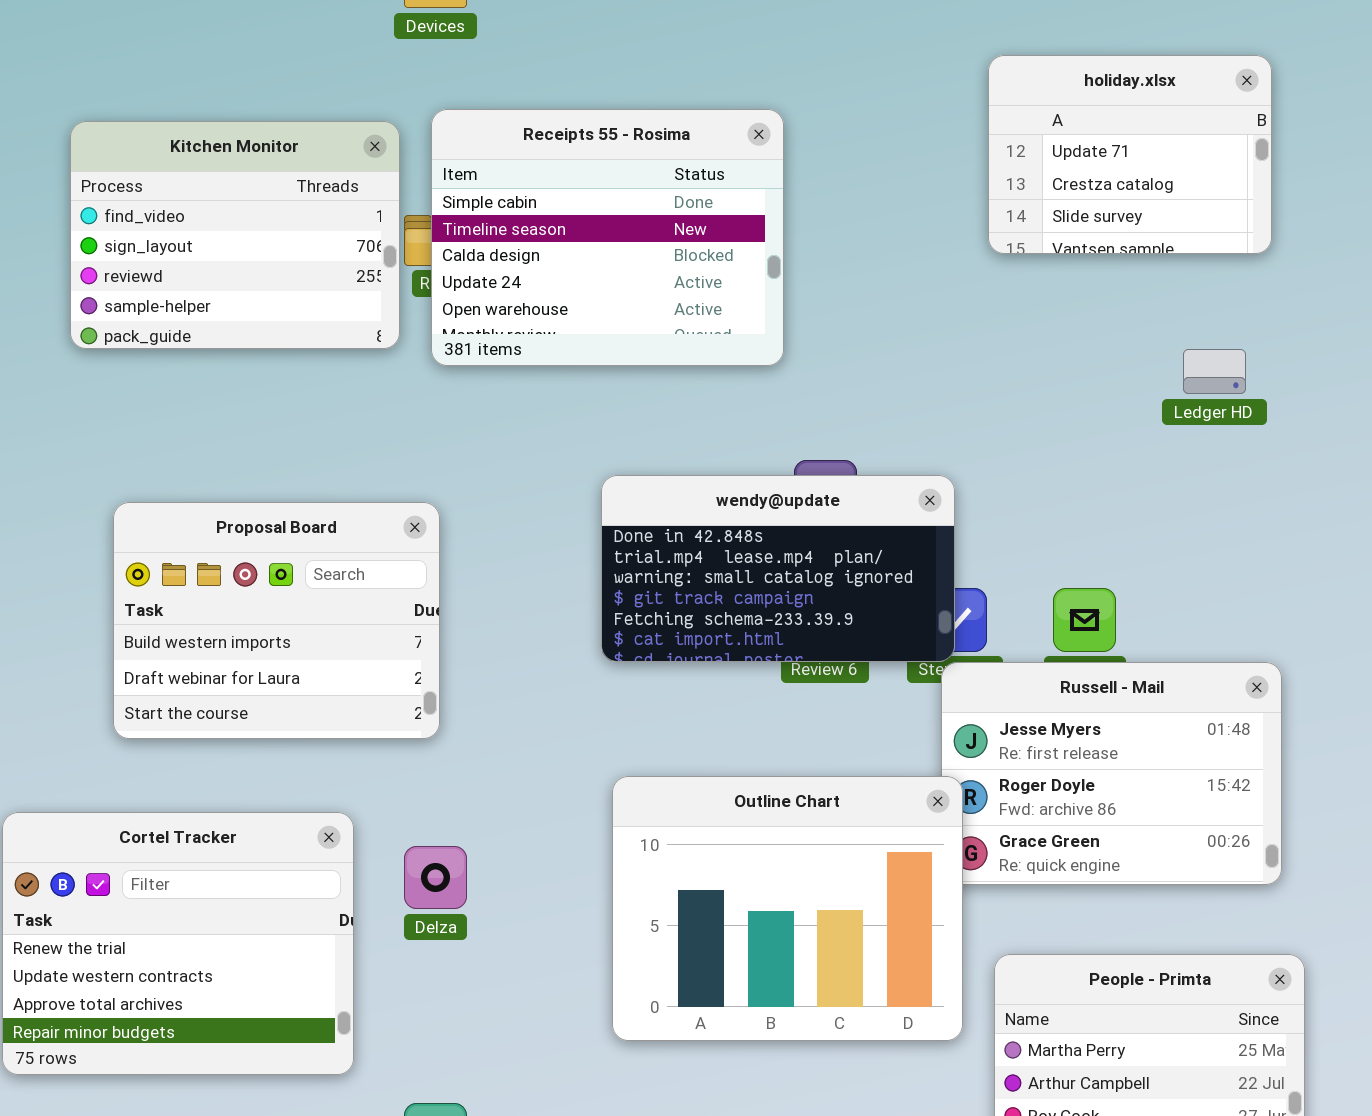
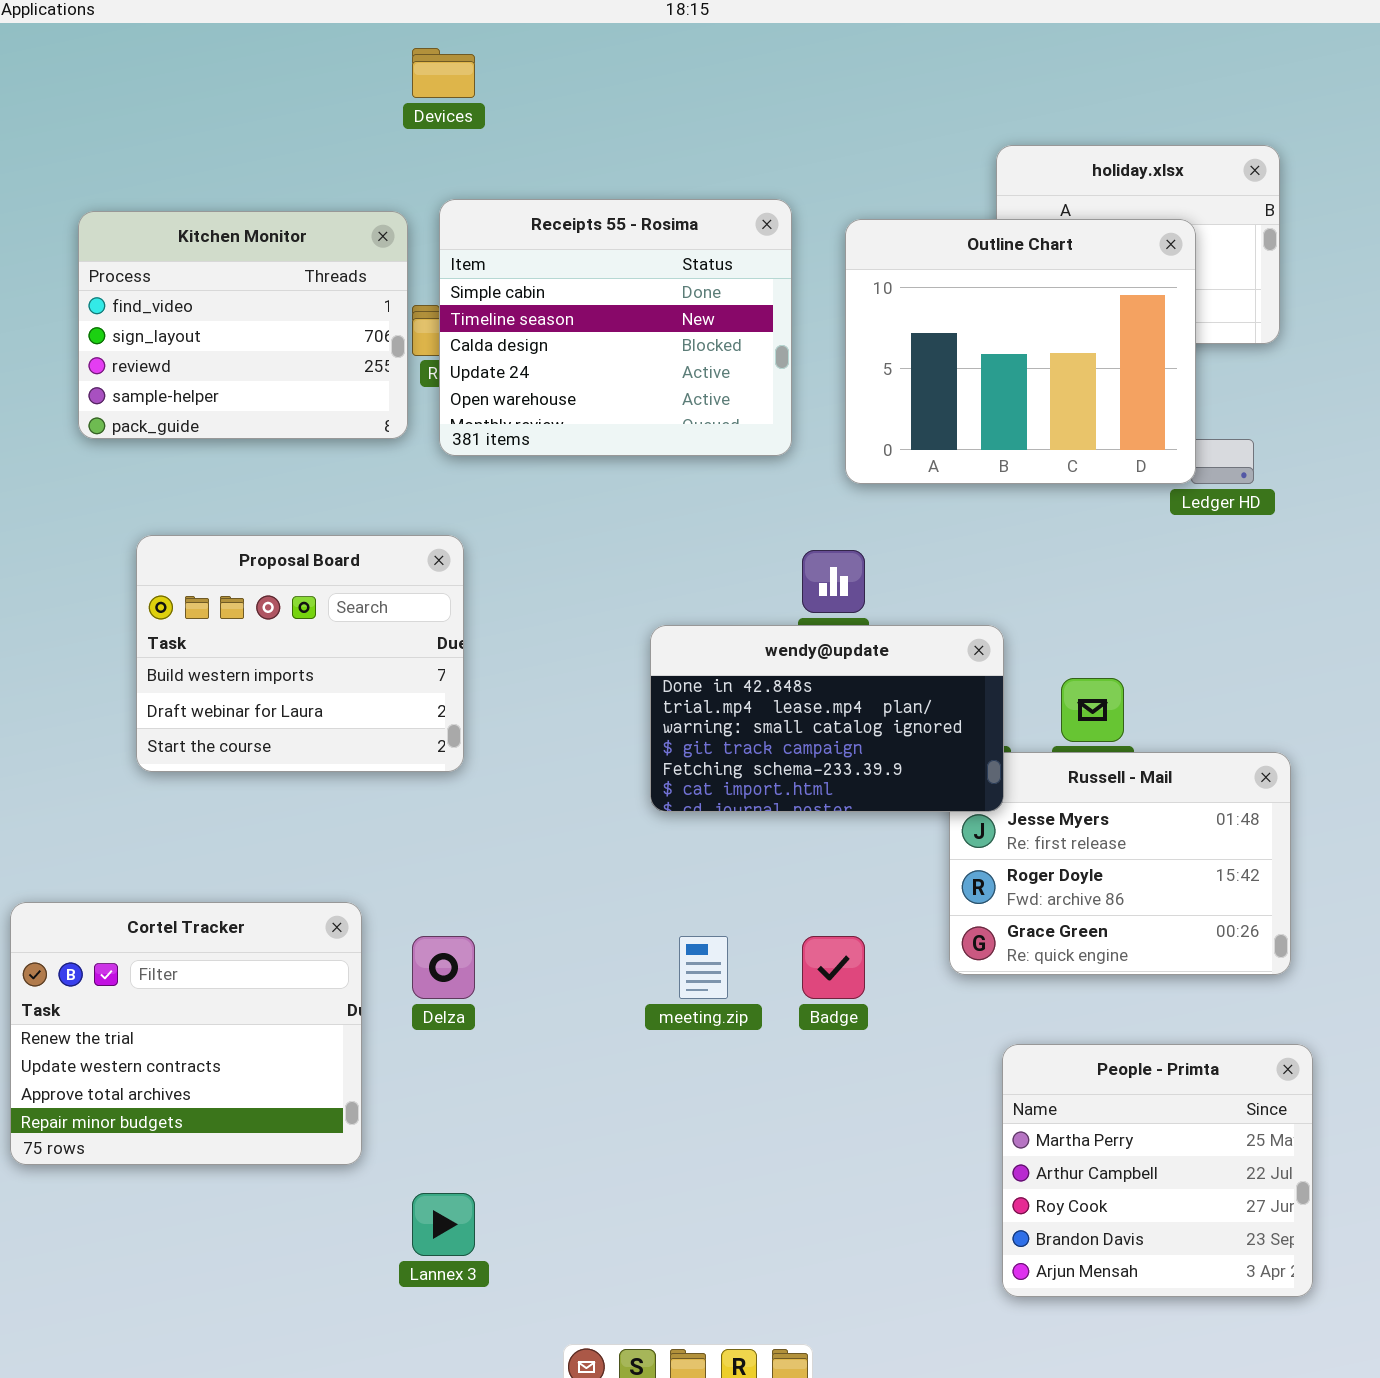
wendy@update: [601,475,955,662] -> [650,625,1004,812], moved
Proposal Board: [113,502,440,739] -> [136,535,464,772], moved
Outline Chart: [612,776,963,1041] -> [845,219,1196,484], moved

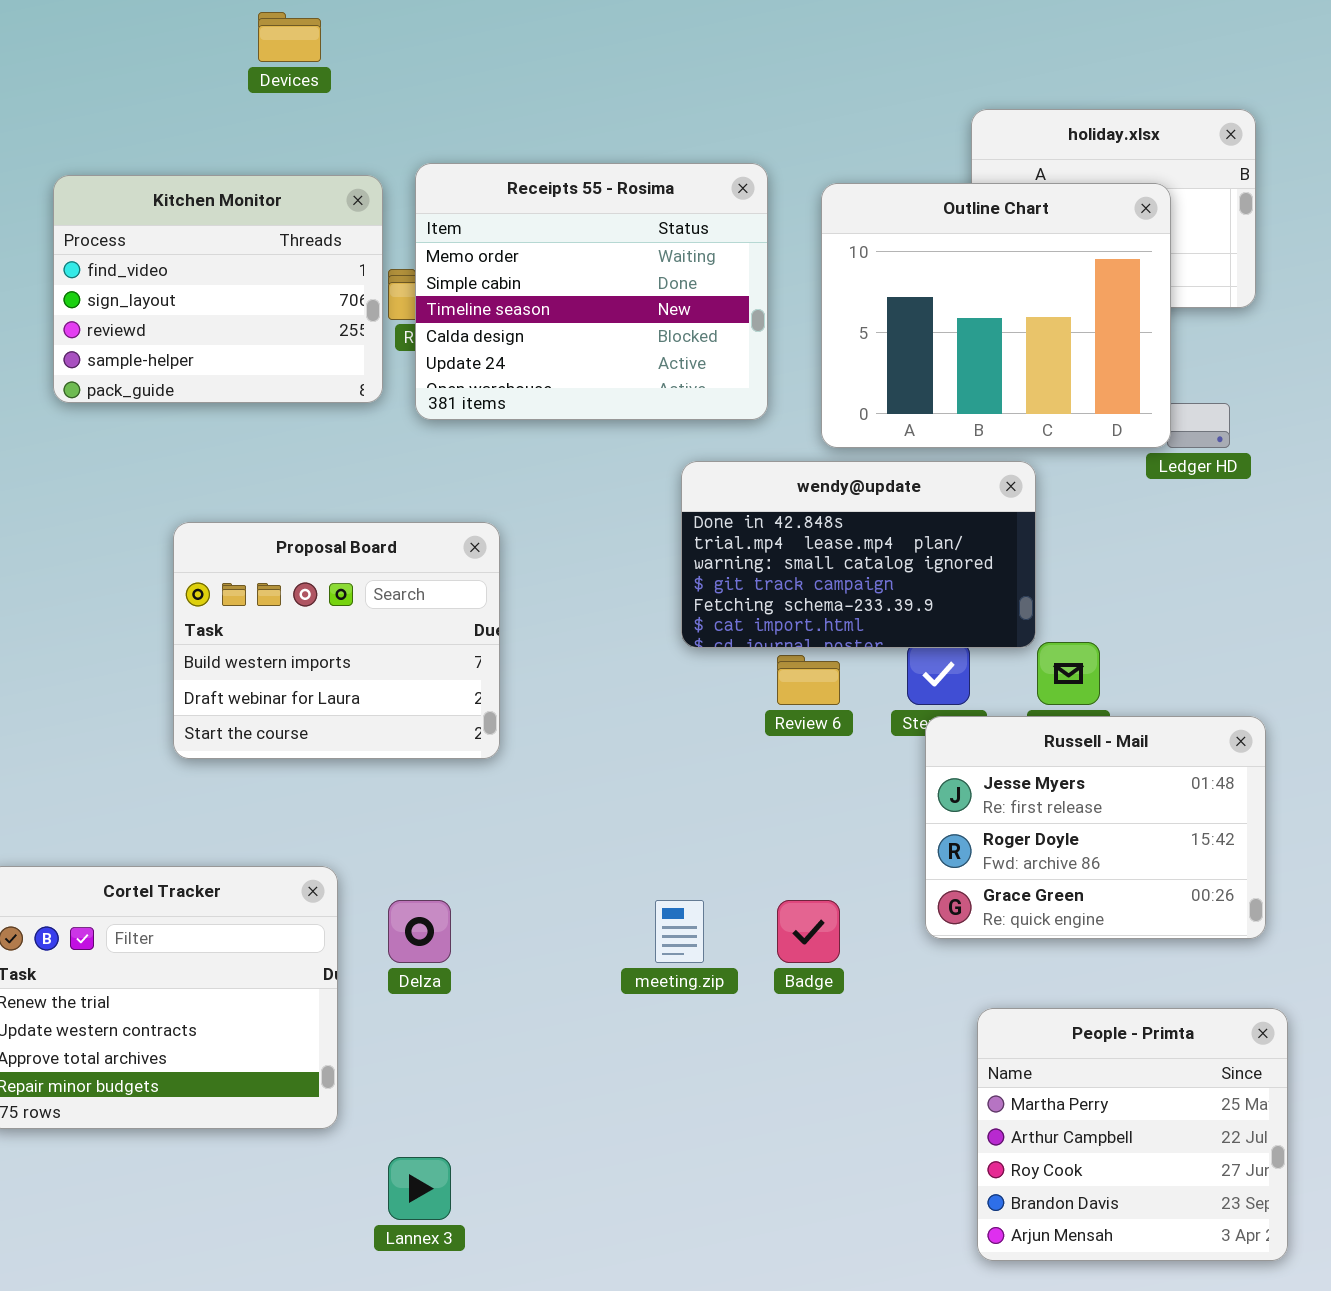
Devices: [412,48,475,98] -> [258,12,321,62], moved
Receipts 55 - Rosima: [439,199,792,456] -> [415,163,768,420], scrolled up 1 row
Proposal Board: [136,535,464,772] -> [173,522,500,759], moved
wendy@update: [650,625,1004,812] -> [681,461,1036,648], moved

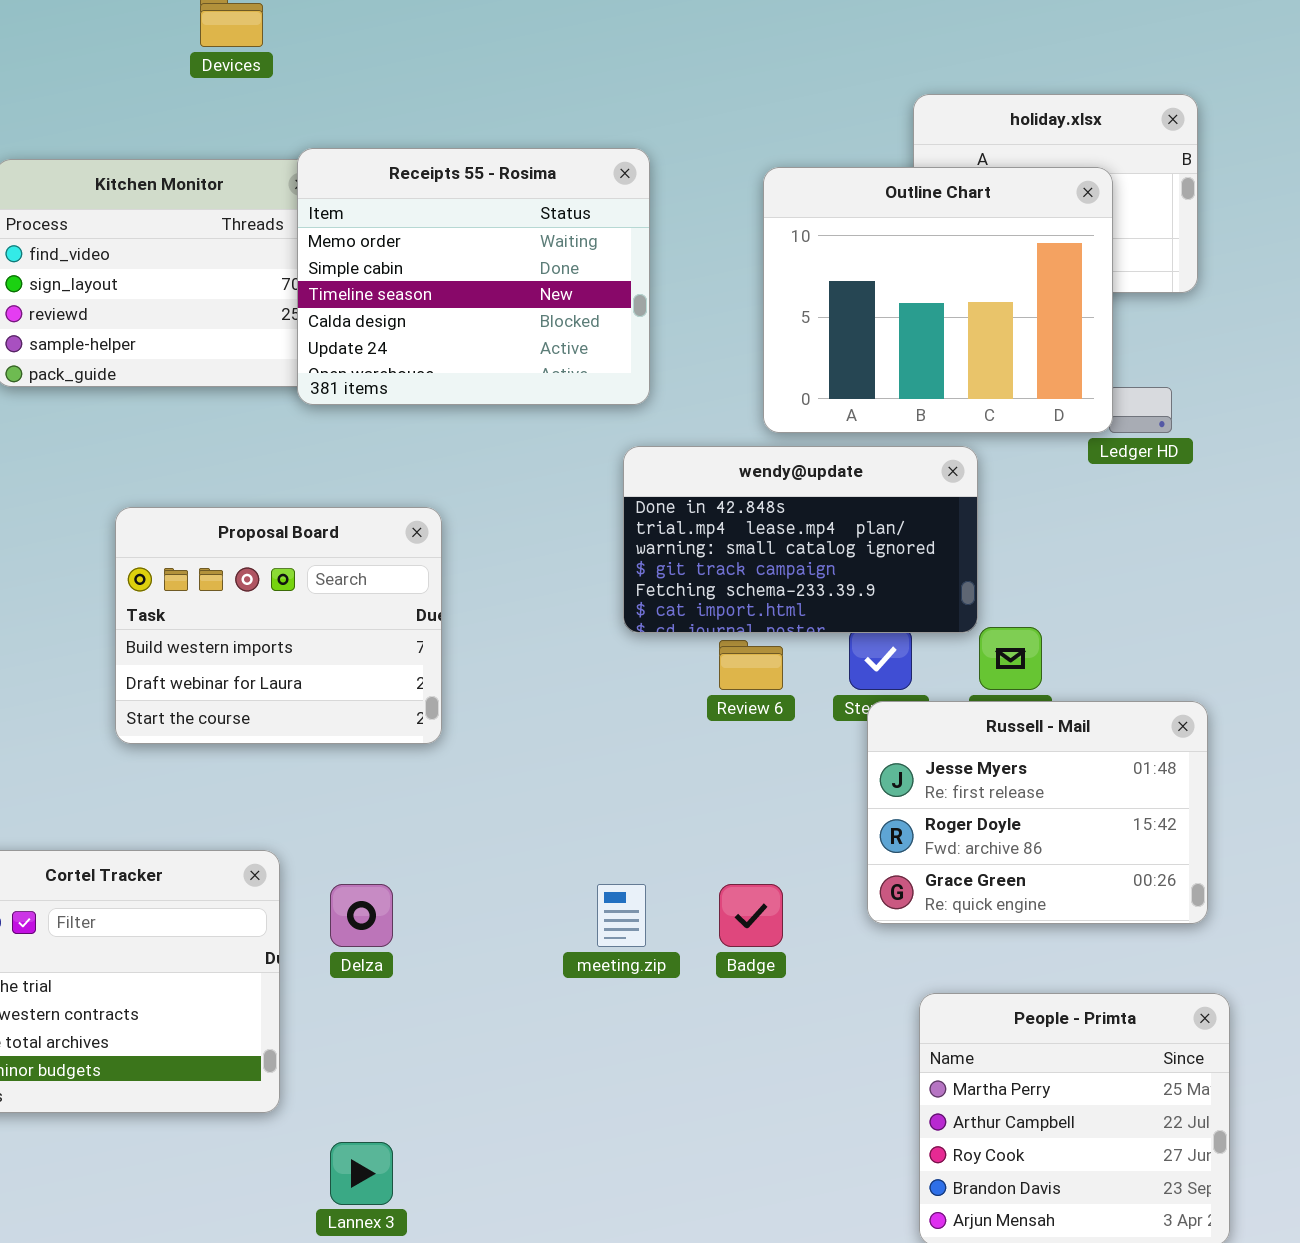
Receipts 55 - Rosima: [415,163,768,420] -> [297,148,650,405], moved

